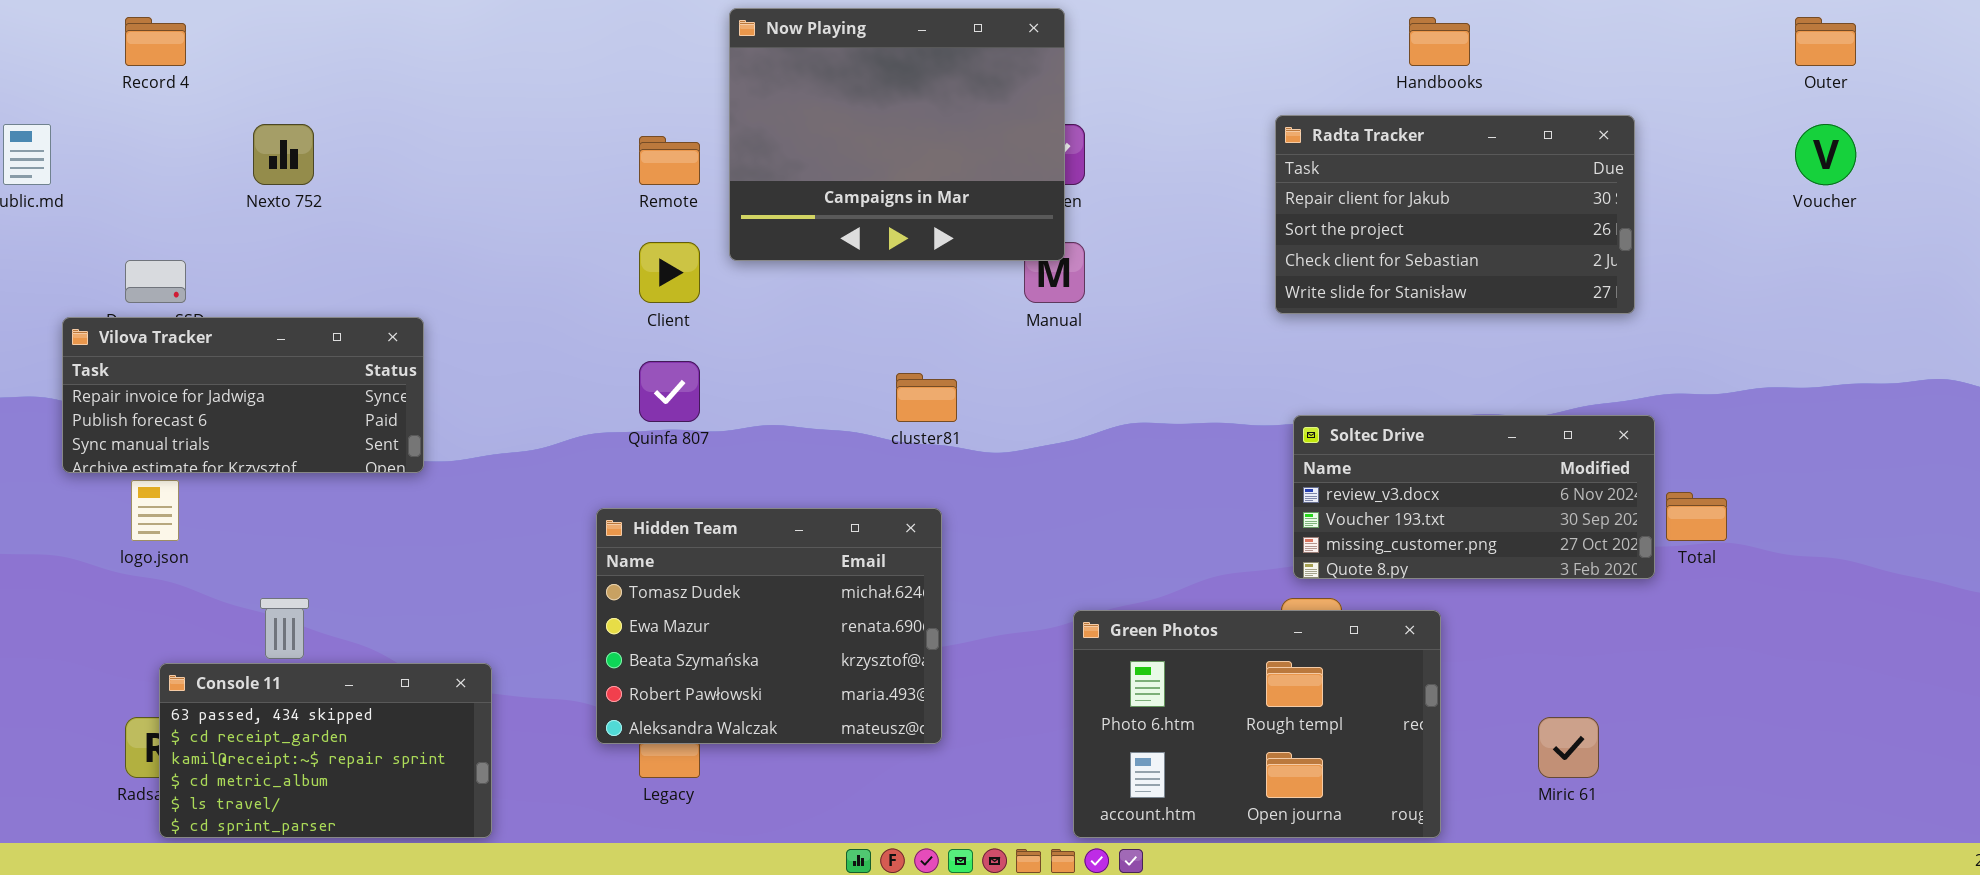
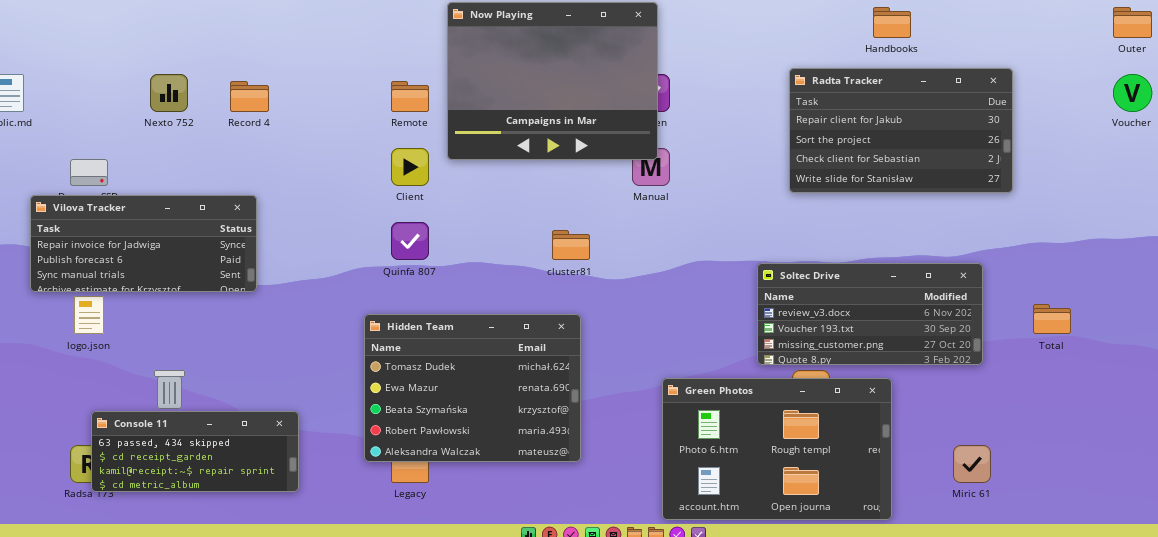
Record 4: [125,17,186,66] -> [230,81,269,112], moved
Soltec Drive: [1293,415,1655,579] -> [757,263,983,365], moved
Console 11: [159,663,492,838] -> [91,411,299,492], resized

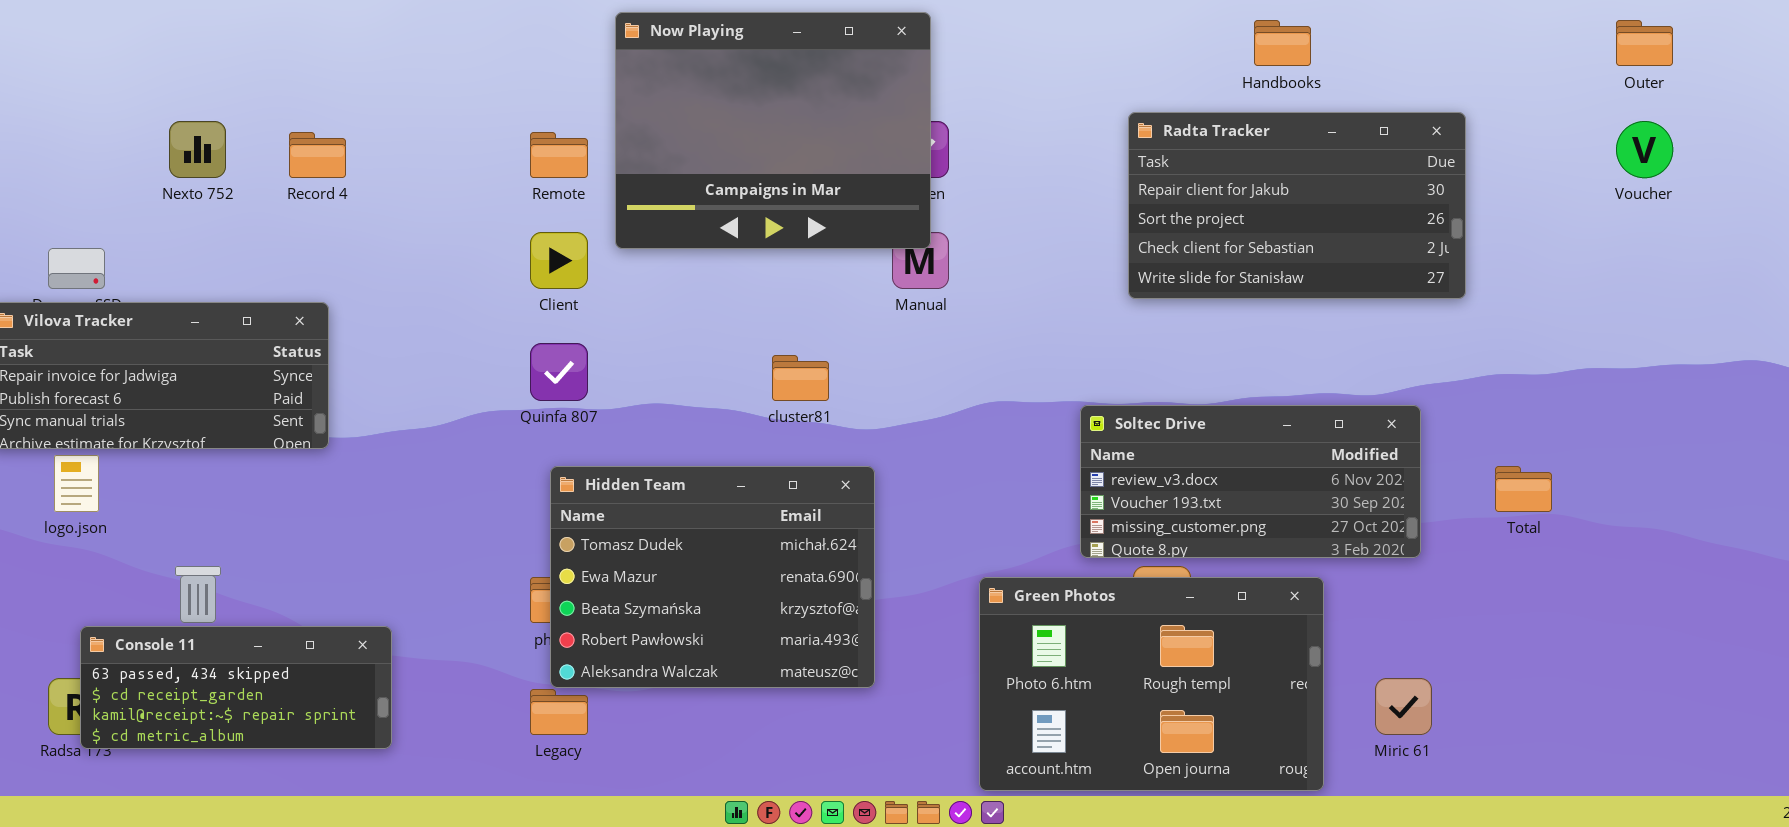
Hidden Team: [364,314,581,462] -> [550,466,875,688], moved
Green Photos: [662,378,892,520] -> [979,577,1324,791], moved

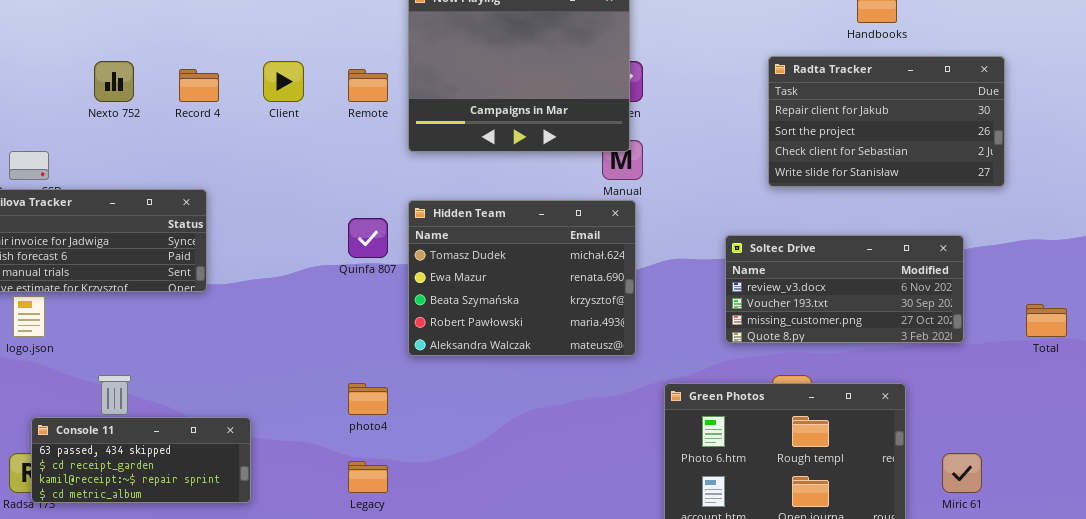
Client: [530,232,588,289] -> [263,61,304,102], moved
Soltec Drive: [1080,405,1421,558] -> [725,235,964,343], moved
Hidden Team: [550,466,875,688] -> [408,200,636,356], moved

